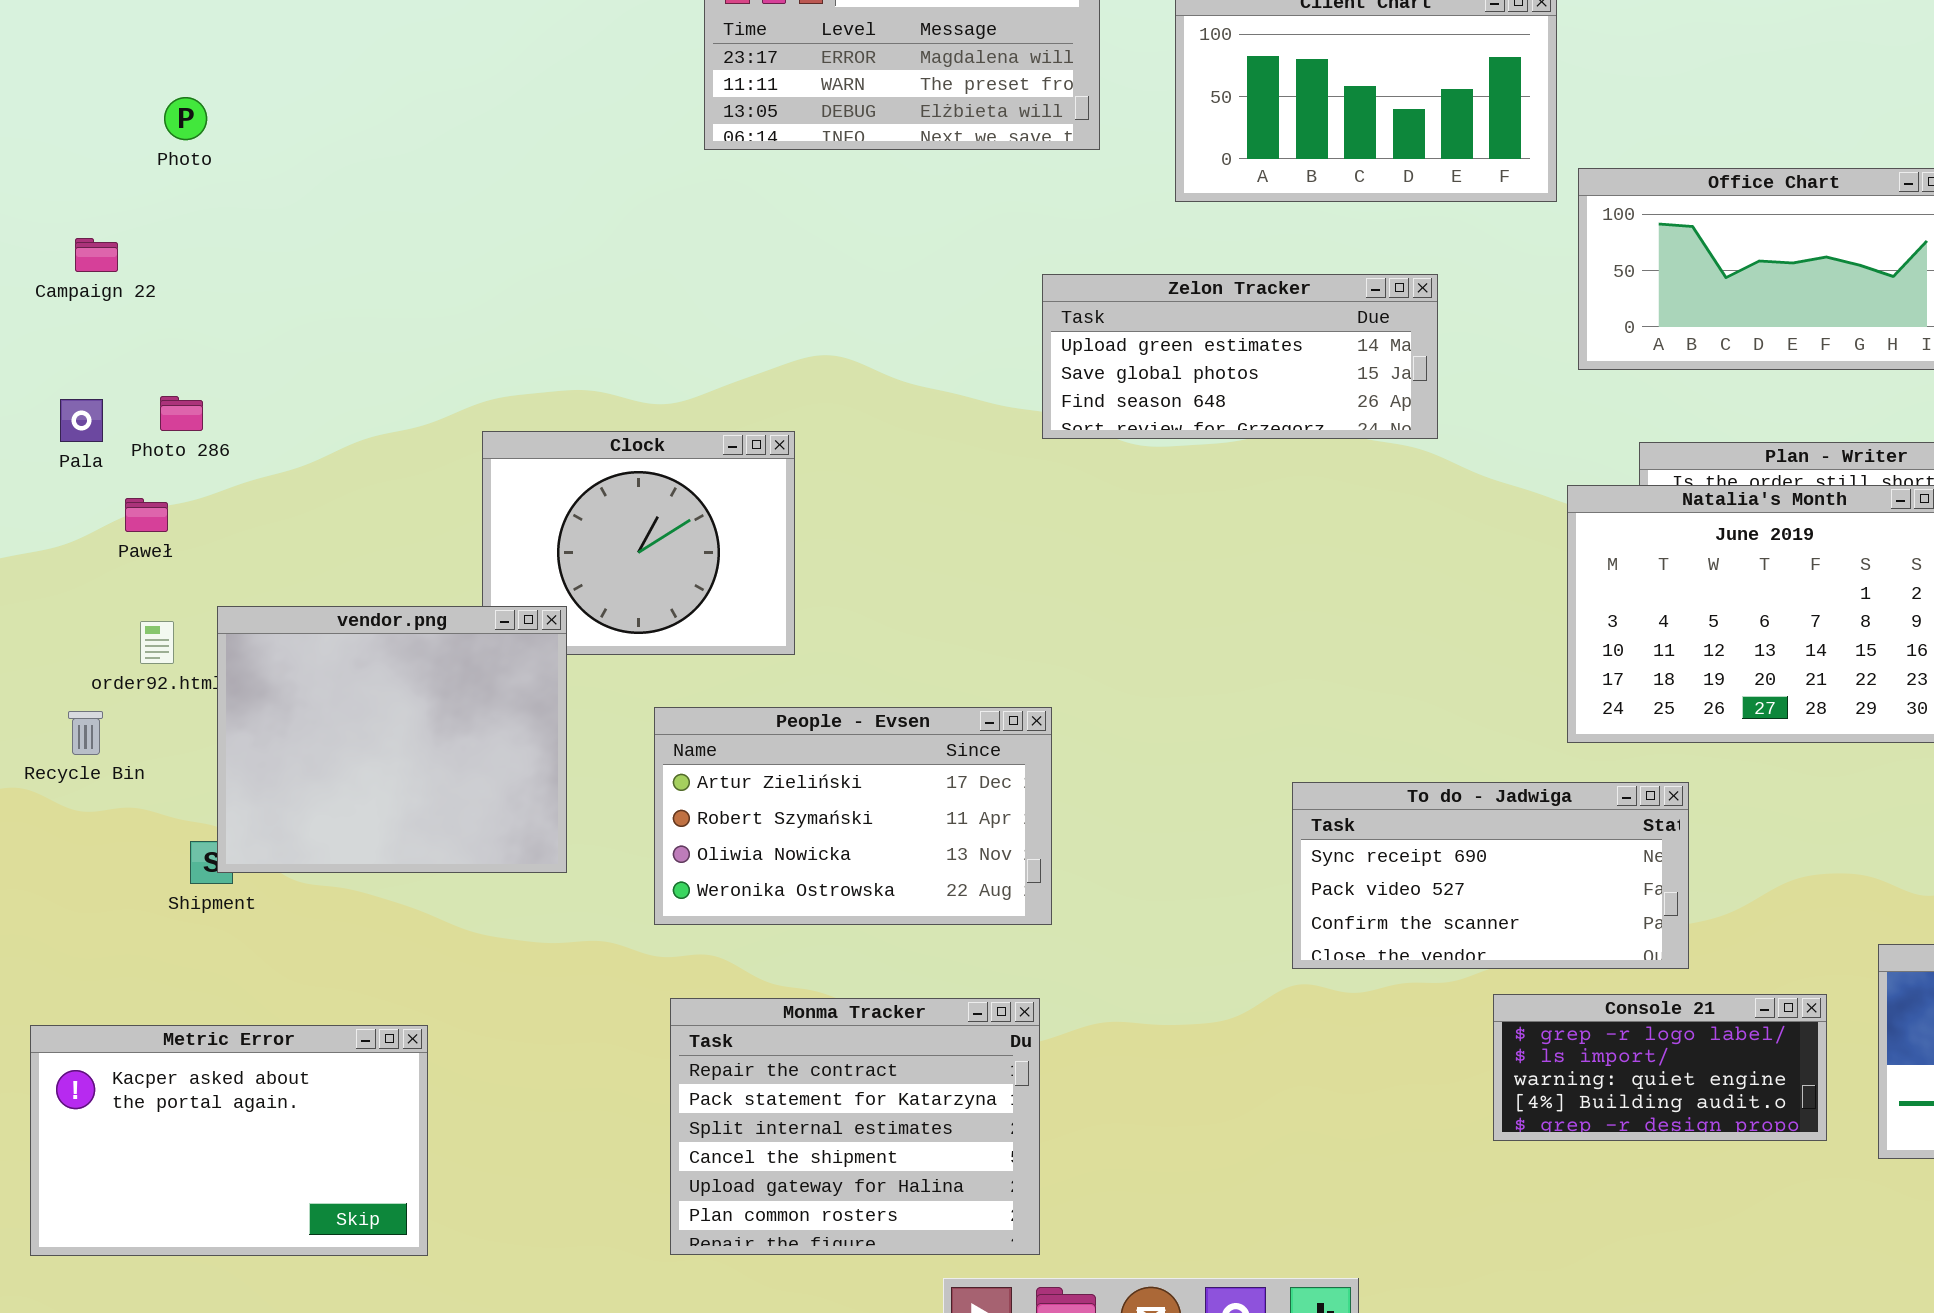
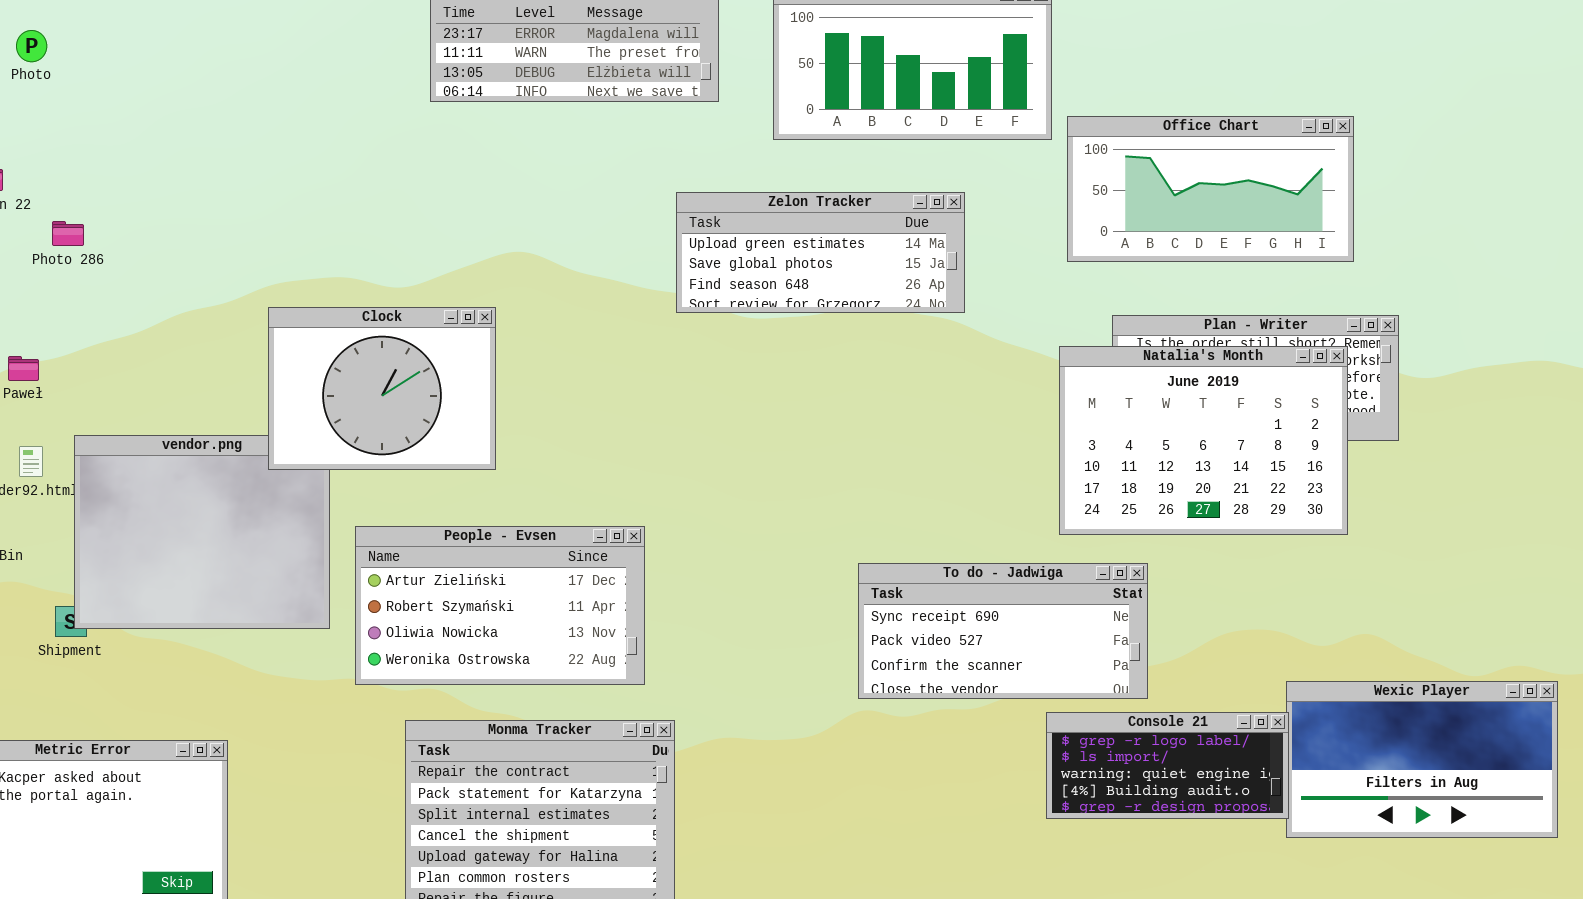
Photo: [164,97,207,140] -> [16,30,47,62], moved
Photo 286: [160,396,203,431] -> [52,221,84,246], moved
Clock: [482,431,795,655] -> [268,307,496,470], raised
People - Evsen: [654,707,1052,925] -> [355,526,645,685], moved
Console 21: [1493,994,1827,1141] -> [1046,712,1289,819], moved

